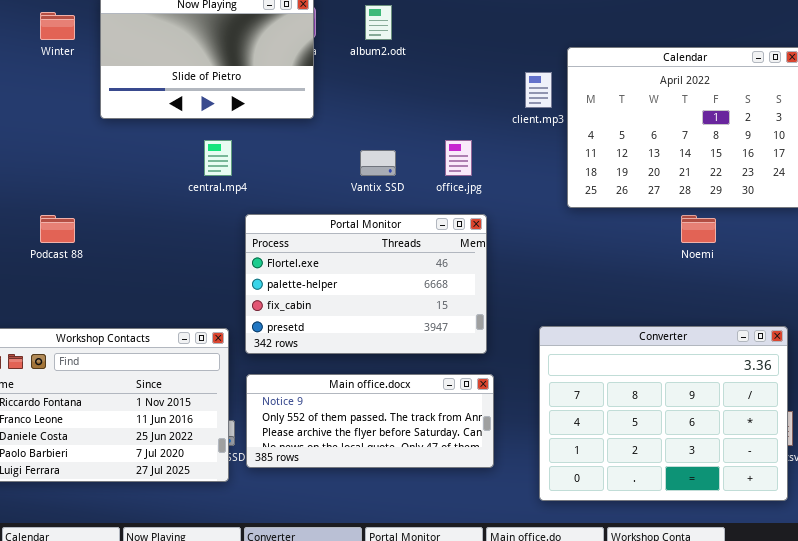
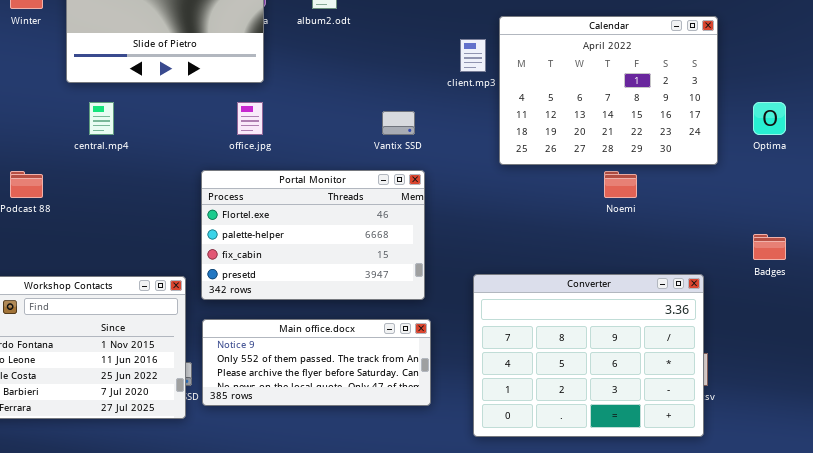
central.mp4: [204,140,232,176] -> [89,102,114,135], moved
office.jpg: [445,140,472,176] -> [237,102,263,135], moved
Vantix SSD: [360,150,396,176] -> [382,111,415,135], moved

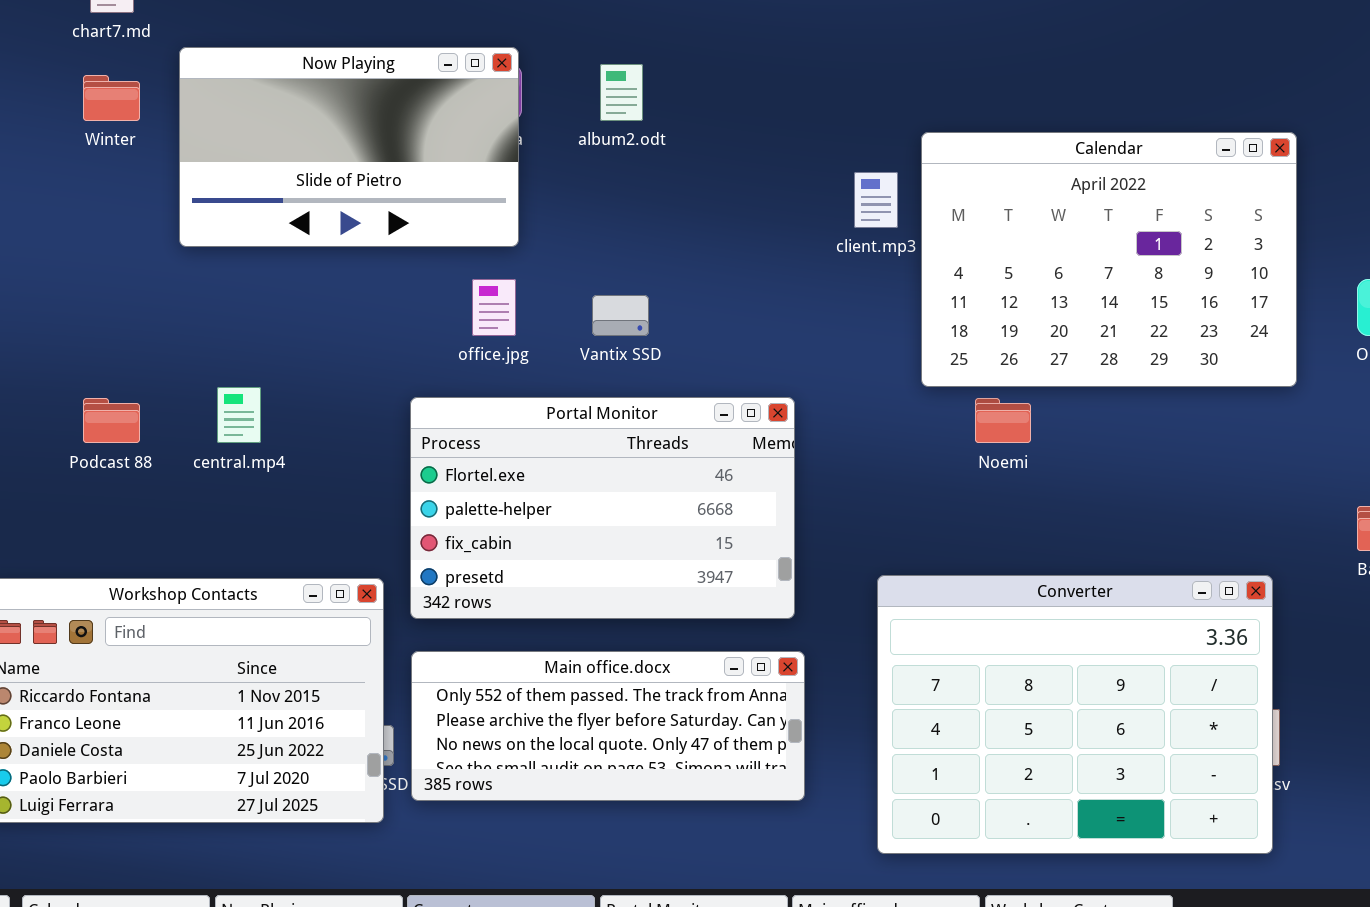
central.mp4: [89,102,114,135] -> [217,387,261,443], moved
Vantix SSD: [382,111,415,135] -> [592,295,649,336], moved
Noemi: [604,171,637,198] -> [975,398,1031,443], moved
Main office.docx: [202,319,431,406] -> [411,651,805,801], scrolled down 1 row

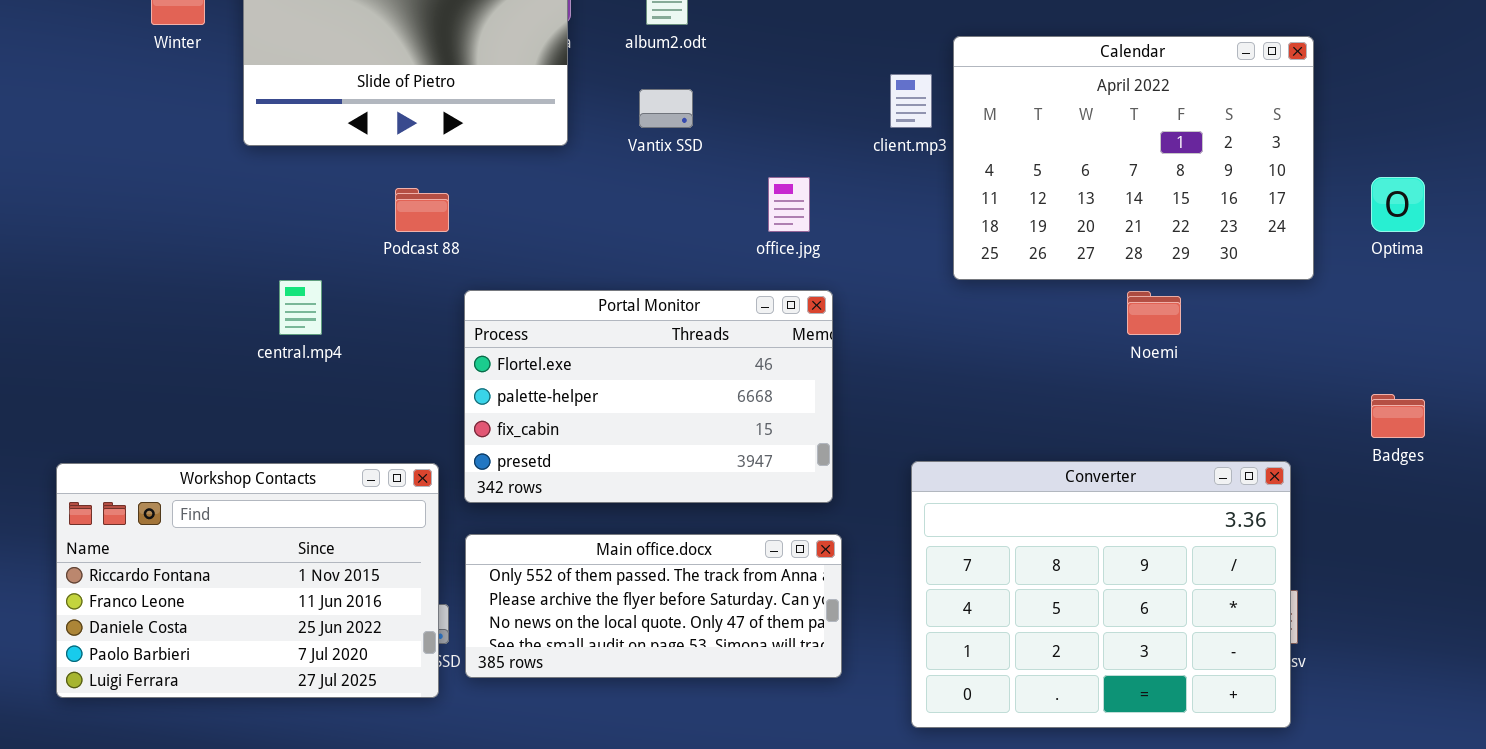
office.jpg: [472,279,516,336] -> [768,177,810,232], moved
Vantix SSD: [592,295,649,336] -> [639,89,693,128], moved
Podcast 88: [83,398,140,443] -> [395,188,449,232], moved
Noemi: [975,398,1031,443] -> [1127,291,1181,335], moved

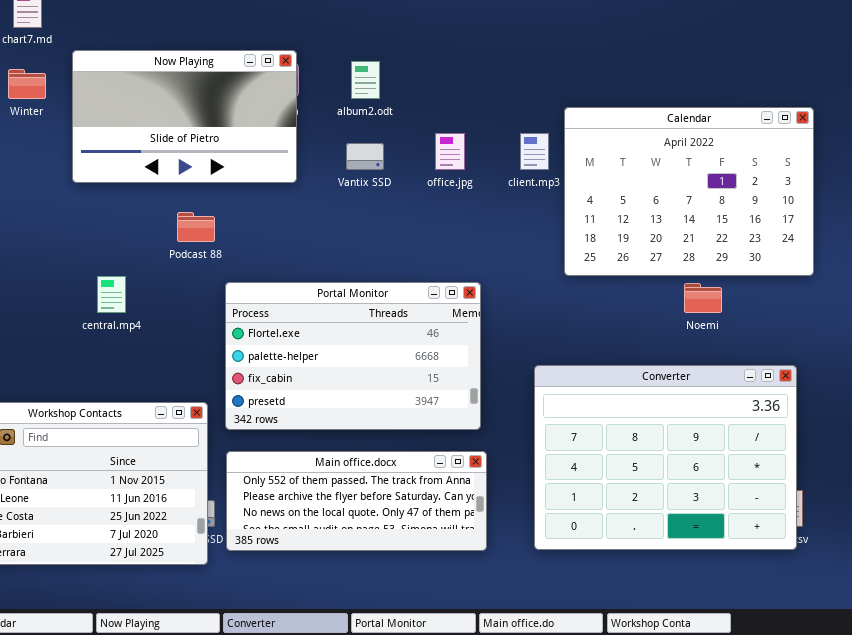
office.jpg: [768,177,810,232] -> [435,133,465,170], moved
Converter: [911,461,1291,728] -> [534,365,797,550], moved

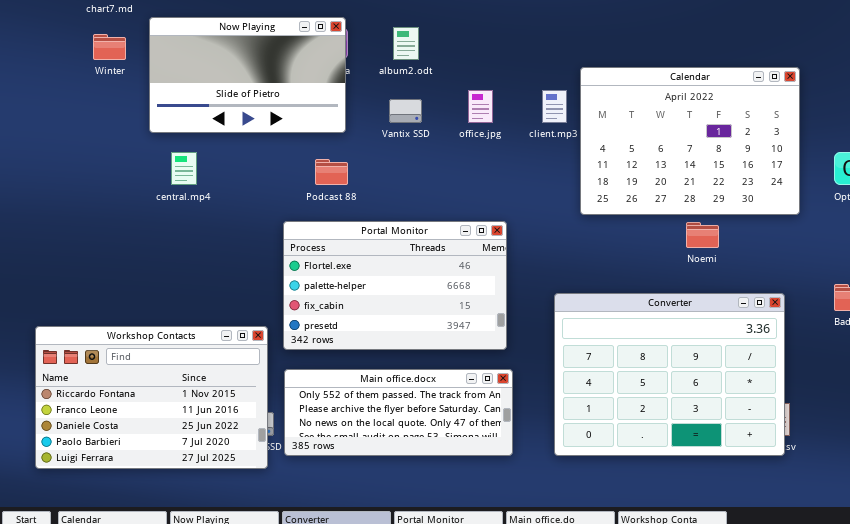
Podcast 88: [177,212,215,242] -> [315,159,348,185], moved
central.mp4: [97,276,126,313] -> [171,152,197,185], moved

